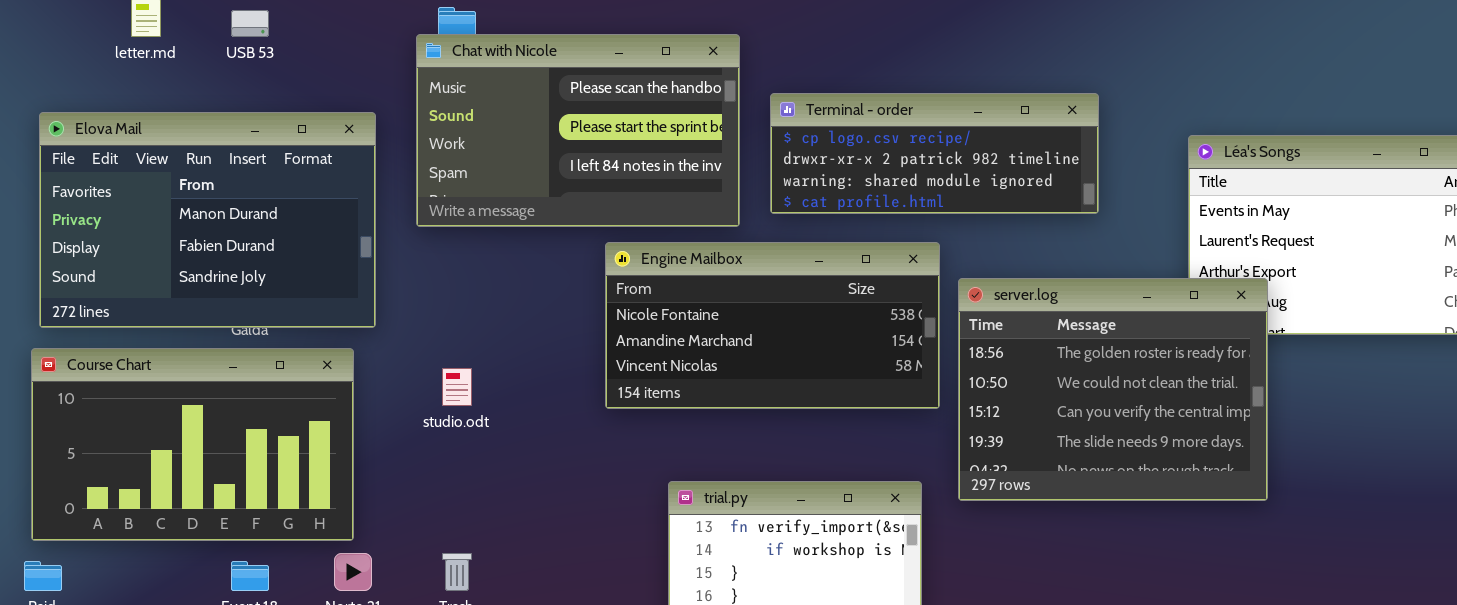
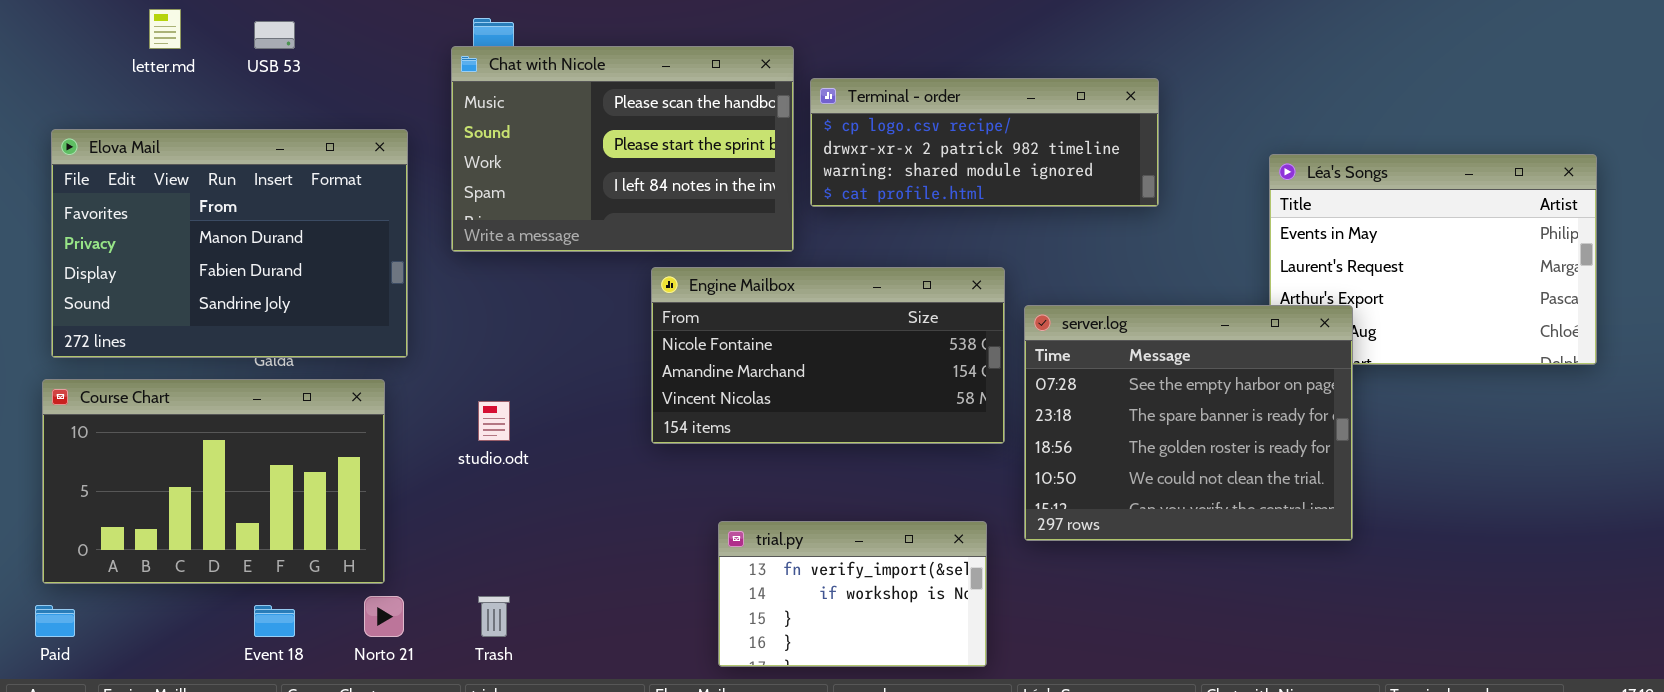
Terminal - order: [770,93,1099,214] -> [810,78,1159,207], moved
server.log: [958,278,1268,501] -> [1024,305,1353,541], scrolled up 2 rows

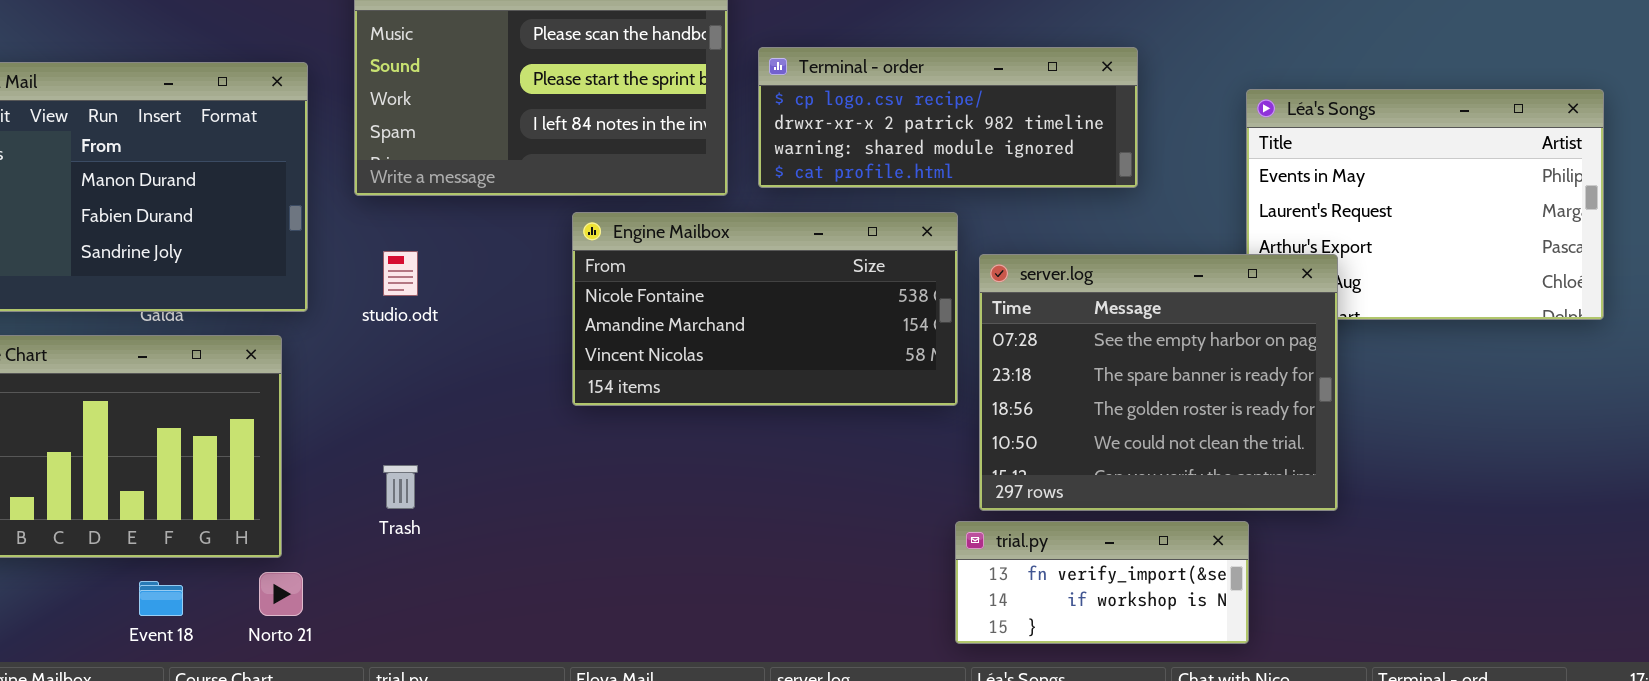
Terminal - order: [810,78,1159,207] -> [758,47,1138,188], moved
studio.odt: [478,401,510,441] -> [383,251,418,296], moved
trial.py: [718,521,987,667] -> [955,521,1249,644], moved, resized
Trash: [478,596,510,637] -> [383,465,418,509], moved

